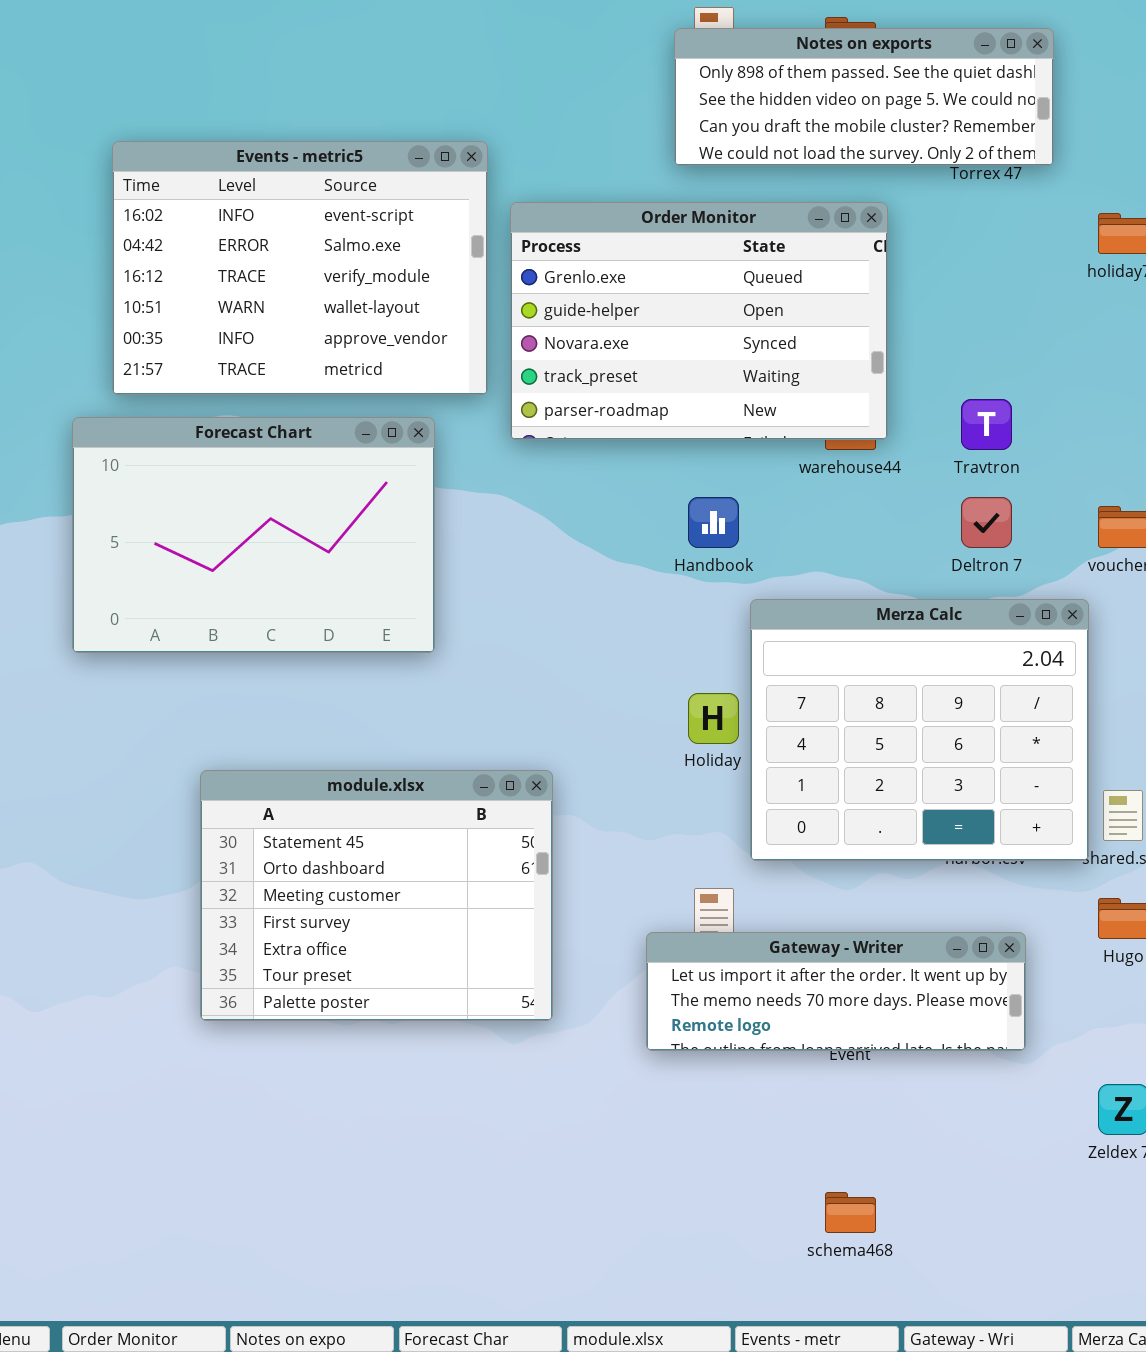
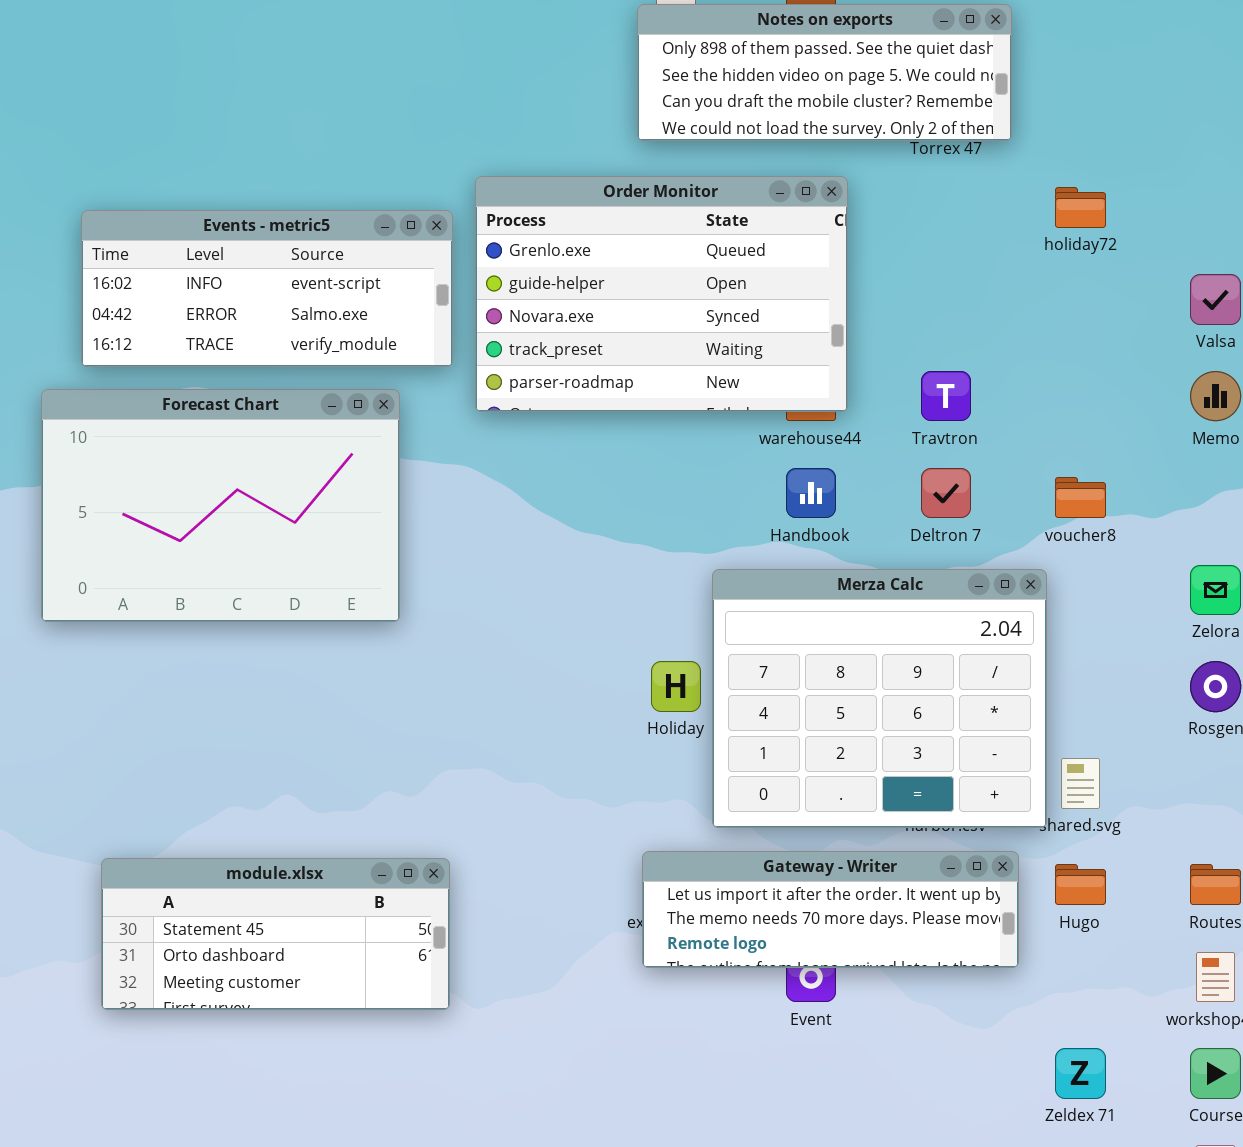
Events - metric5: [112,141,488,395] -> [81,210,453,367], resized
Handbook: [688,497,739,548] -> [786,468,836,518], moved
module.xlsx: [200,770,553,1021] -> [101,858,450,1010], moved, resized
Gateway - Writer: [646,932,1026,1051] -> [642,851,1019,968], moved

